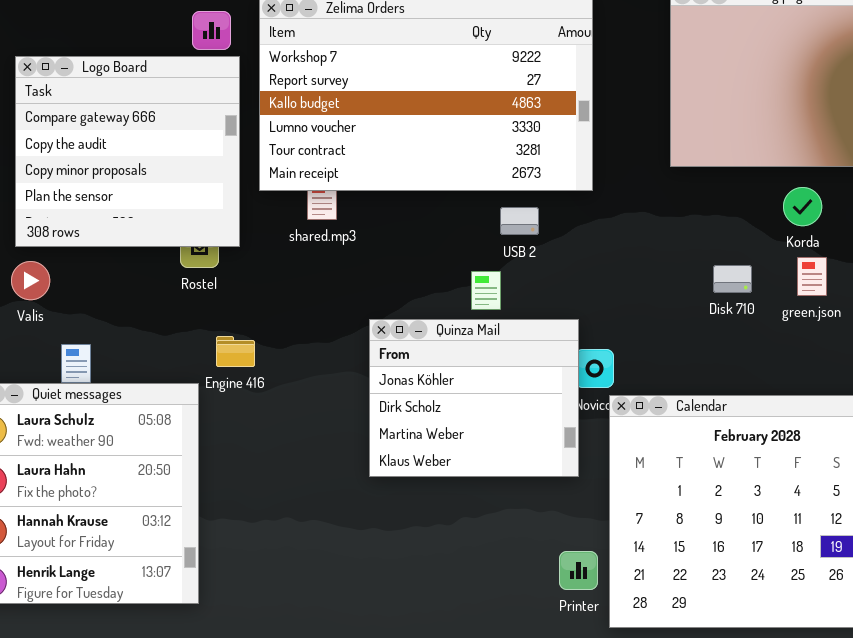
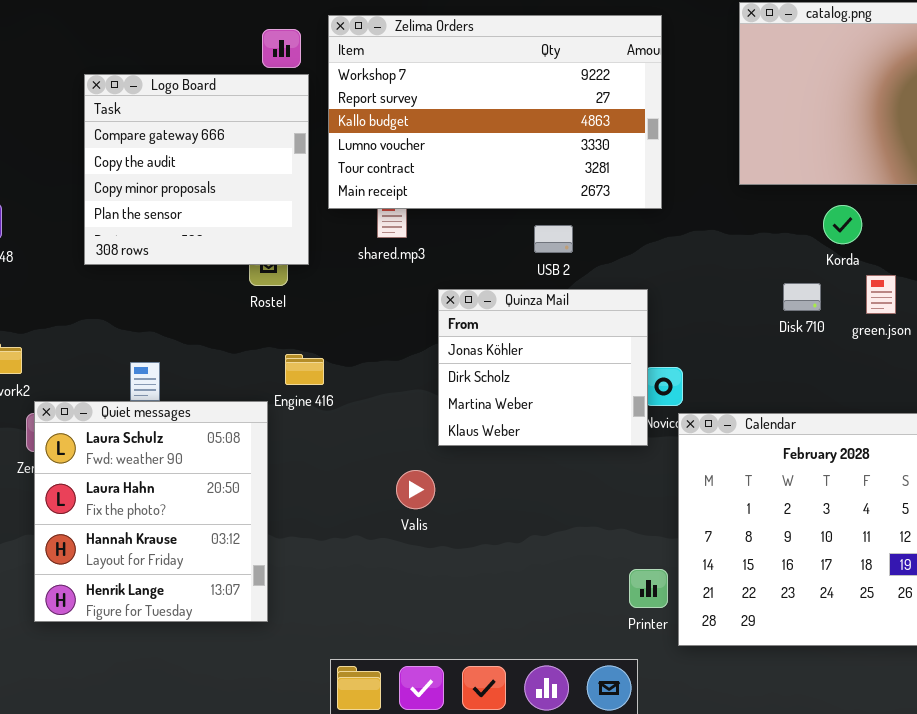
Korda: [783,187,822,226] -> [823,205,862,244], moved
USB 2: [500,207,539,235] -> [534,225,573,253], moved
Valis: [11,261,50,300] -> [396,470,435,509], moved
Quinza Mail: [369,319,579,477] -> [438,289,648,446], moved

